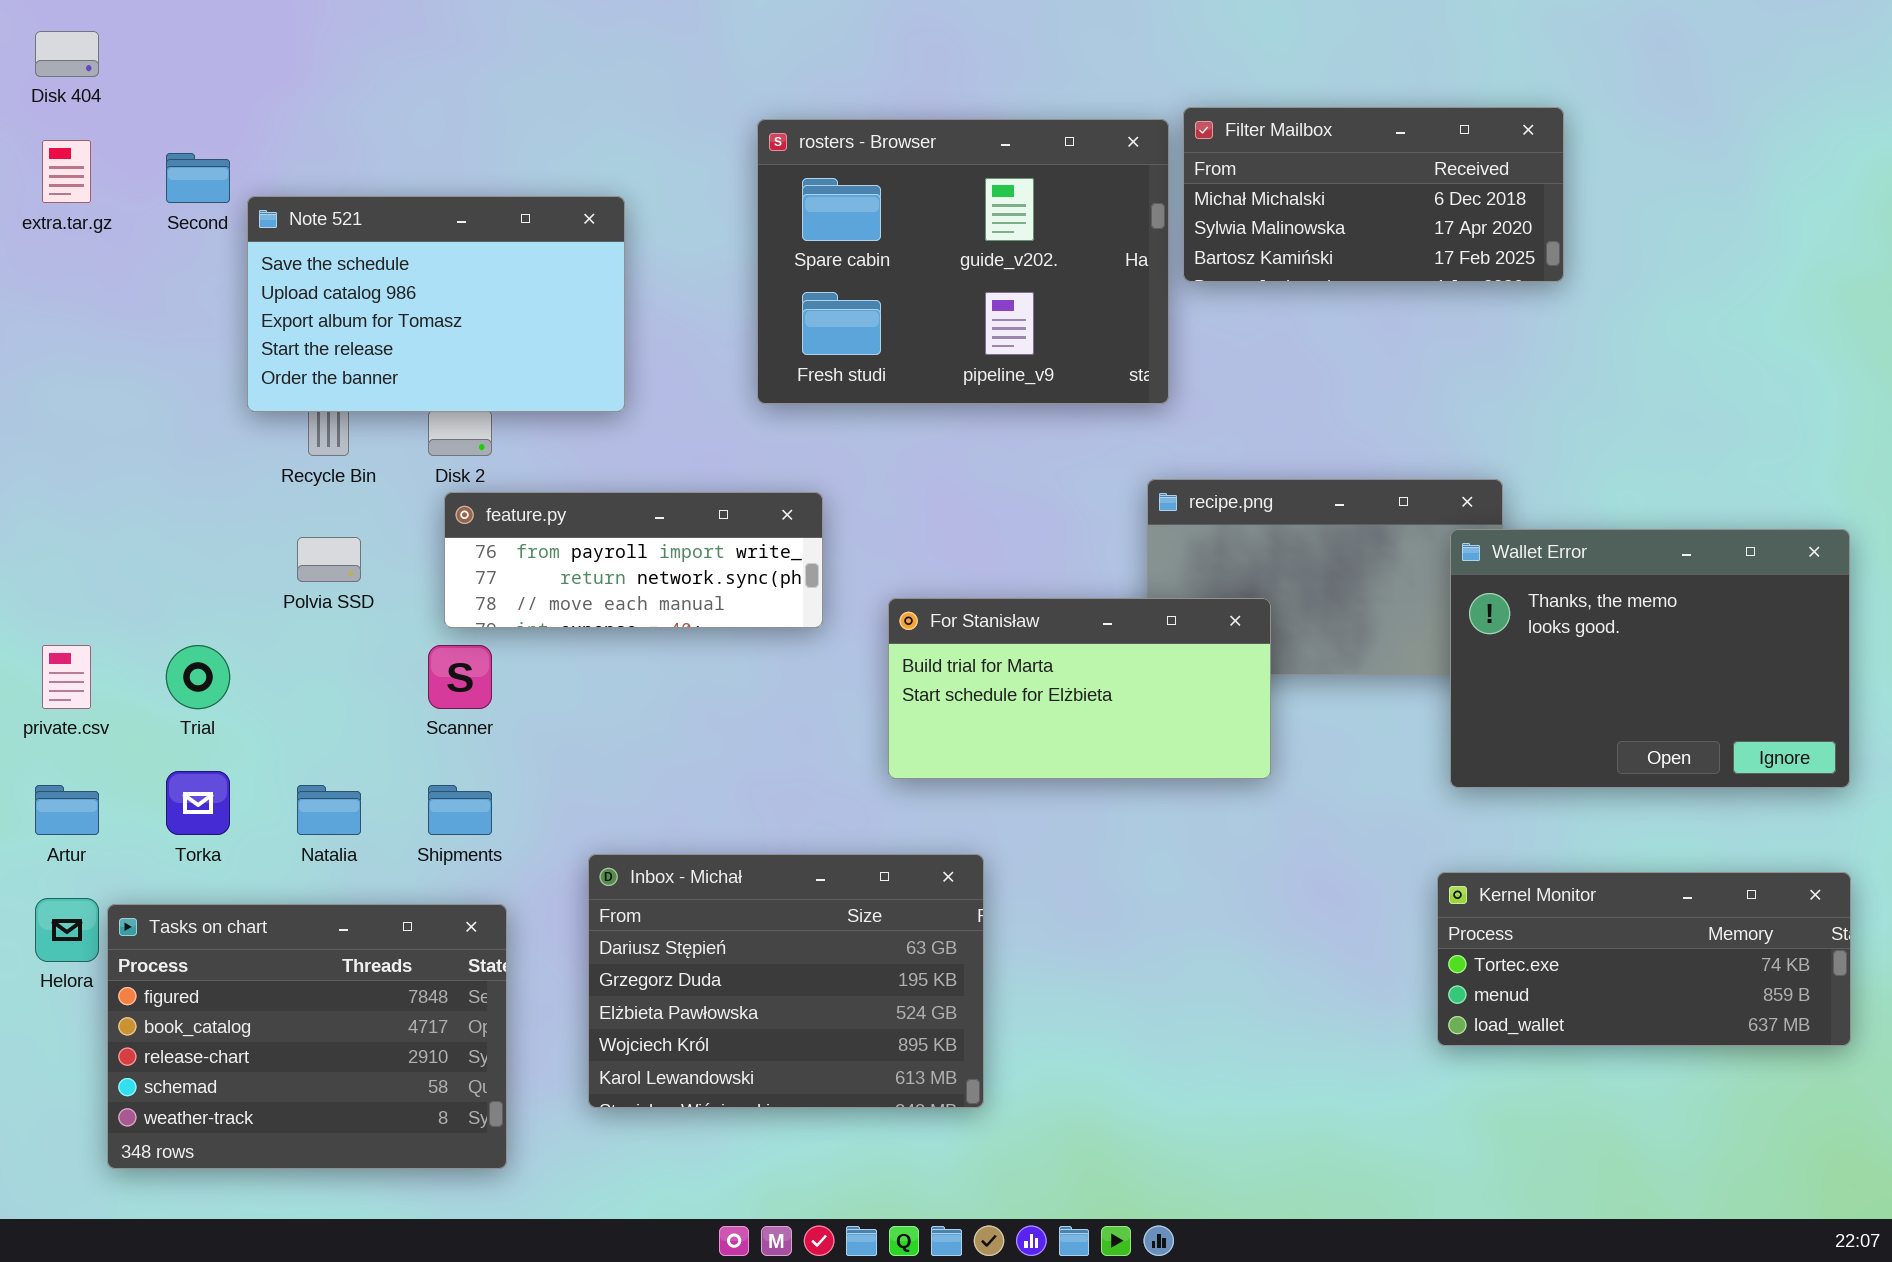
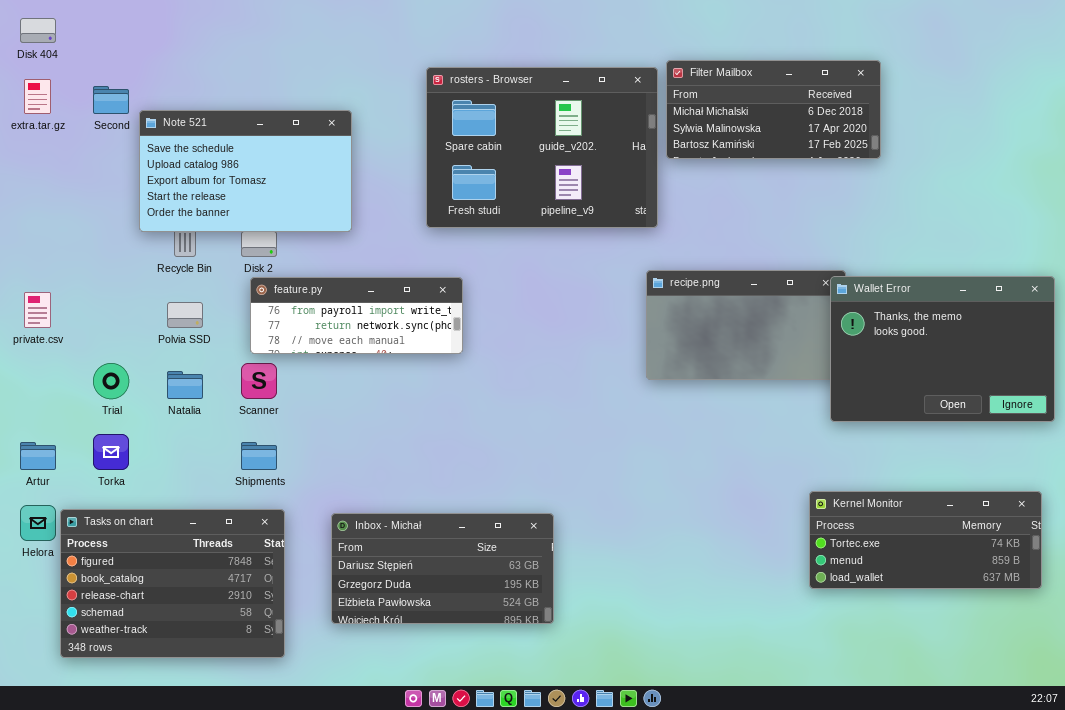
Wallet Error: [1450,529,1850,788] -> [830,276,1055,422], moved
For Stanisław: [888,598,1271,779] -> none, closed
private.csv: [42,645,91,709] -> [24,292,51,328], moved
Natalia: [297,785,361,835] -> [167,371,203,399], moved
Inbox - Michał: [588,854,984,1108] -> [331,513,554,624], resized

